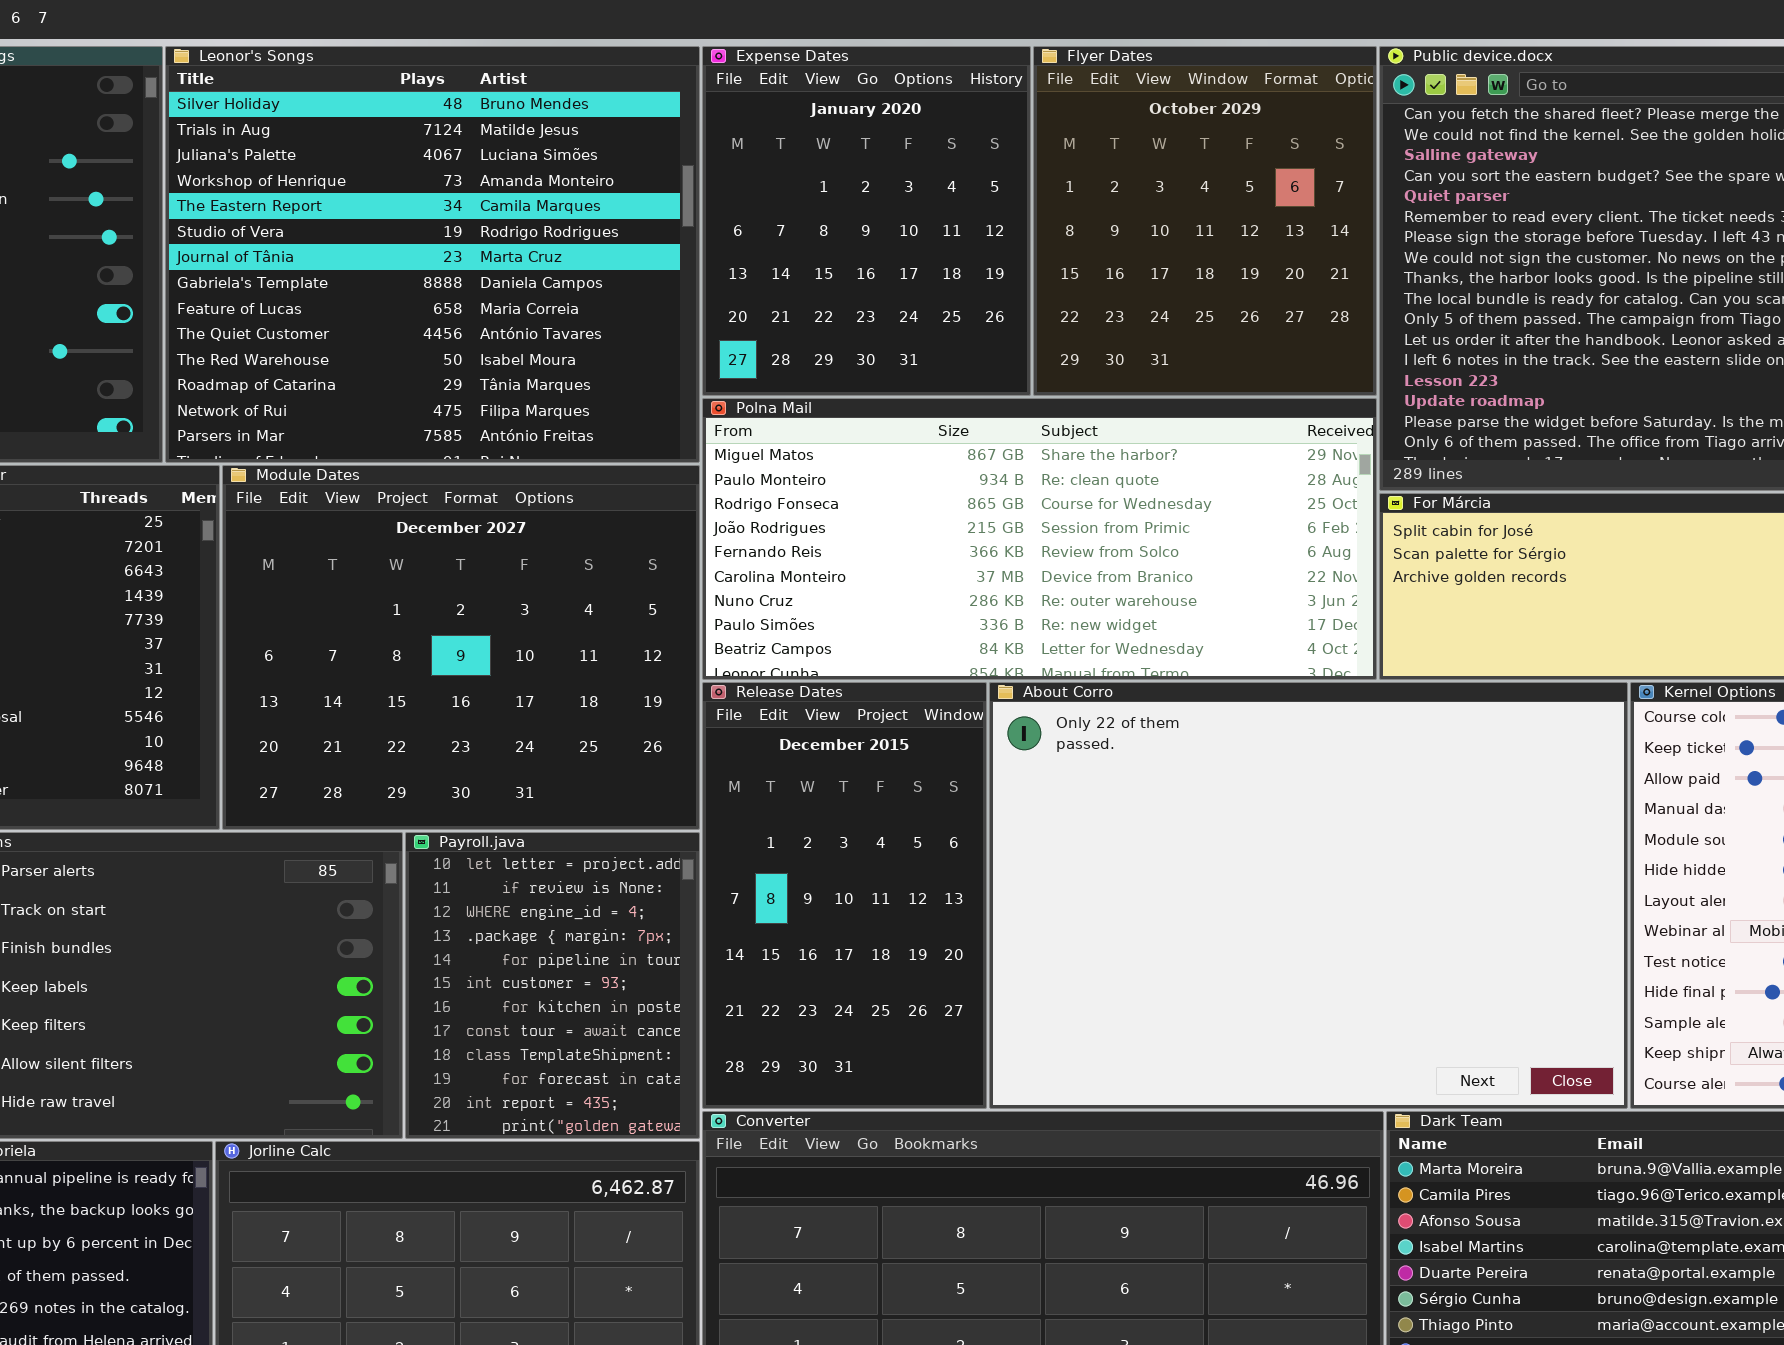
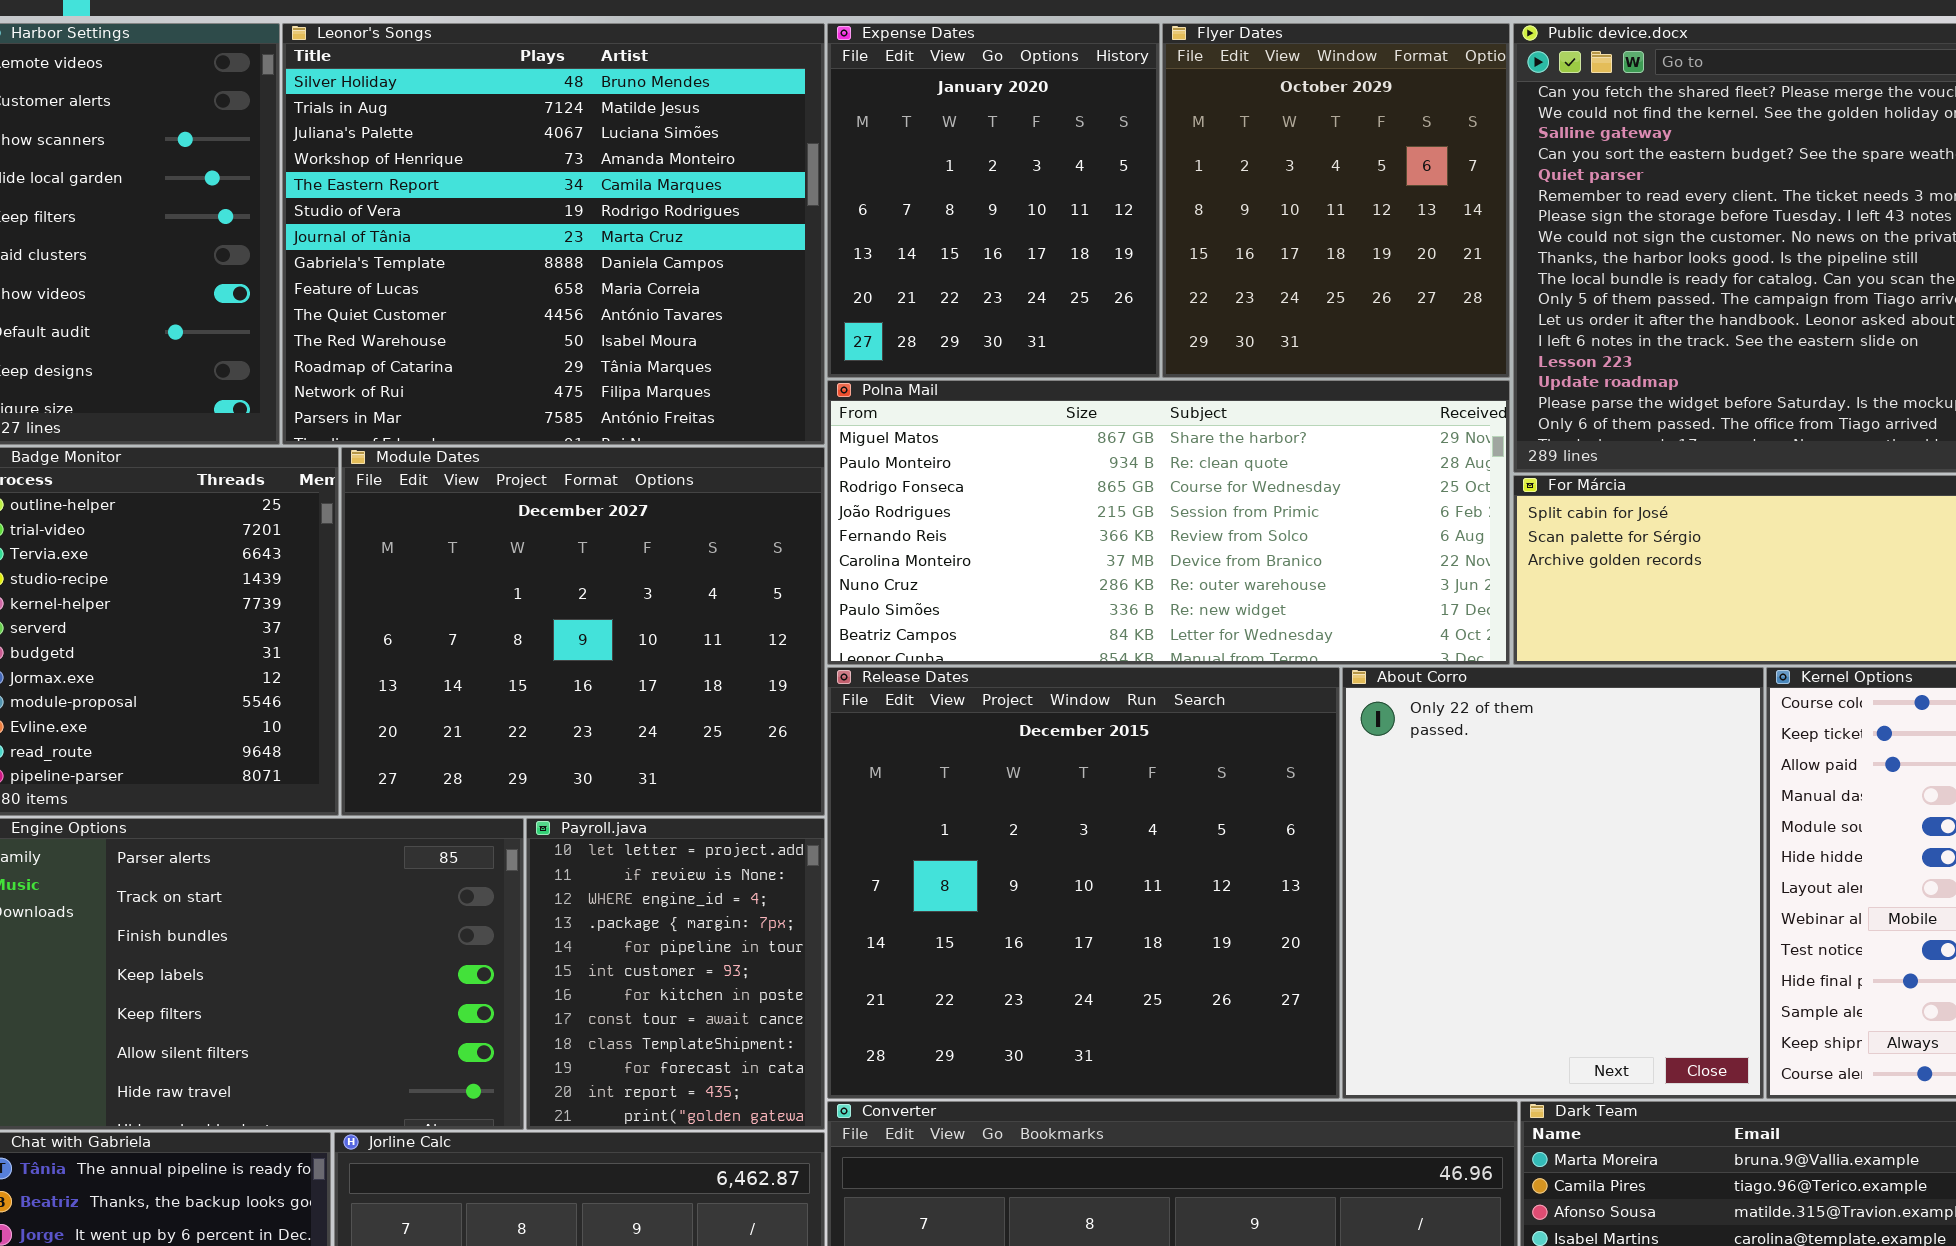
Release Dates: [702,682,987,1109] -> [827,667,1340,1099], resized
About Corro: [989,682,1628,1109] -> [1342,667,1764,1099], resized

